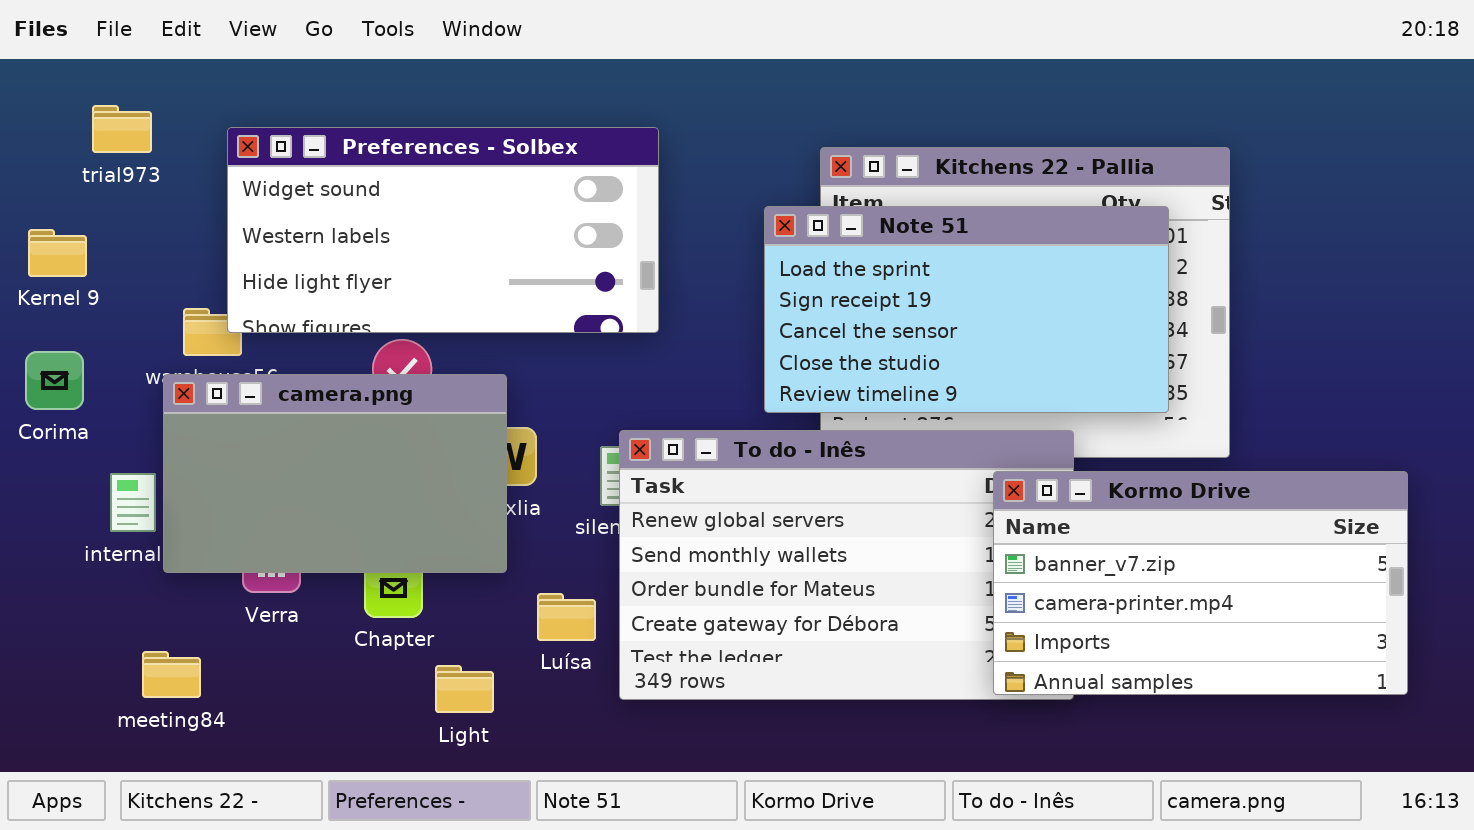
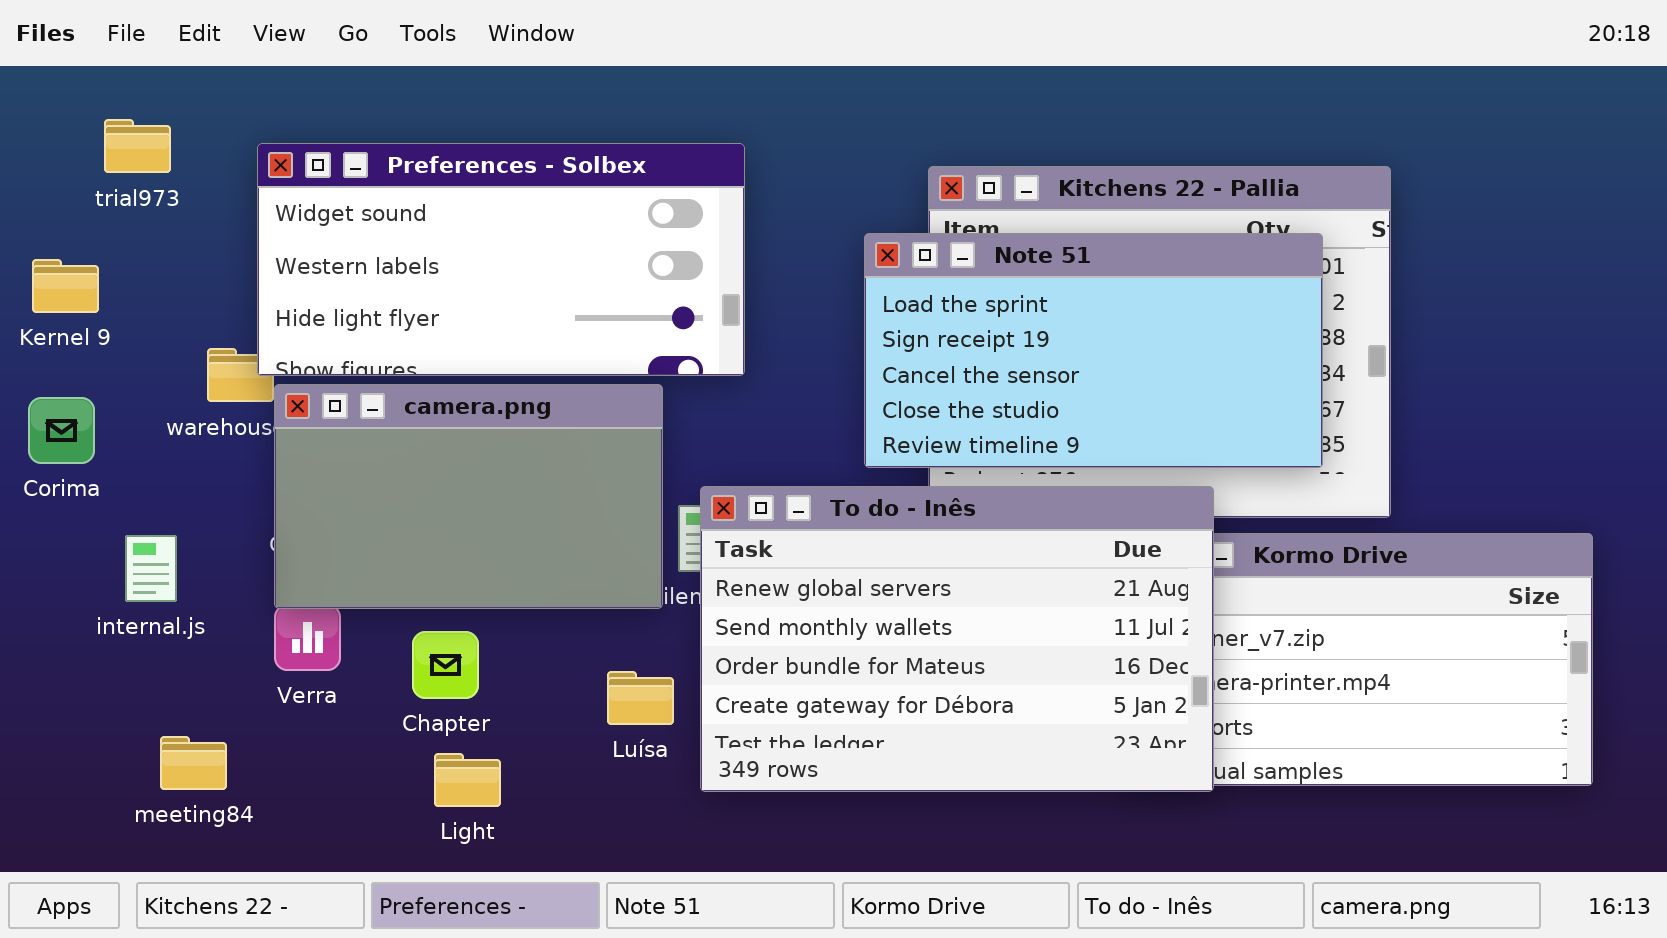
camera.png: [163,374,507,573] -> [274,384,663,609], moved
To do - Inês: [619,430,1074,700] -> [700,486,1214,792], raised
Light: [435,665,494,713] -> [434,753,501,807], moved

